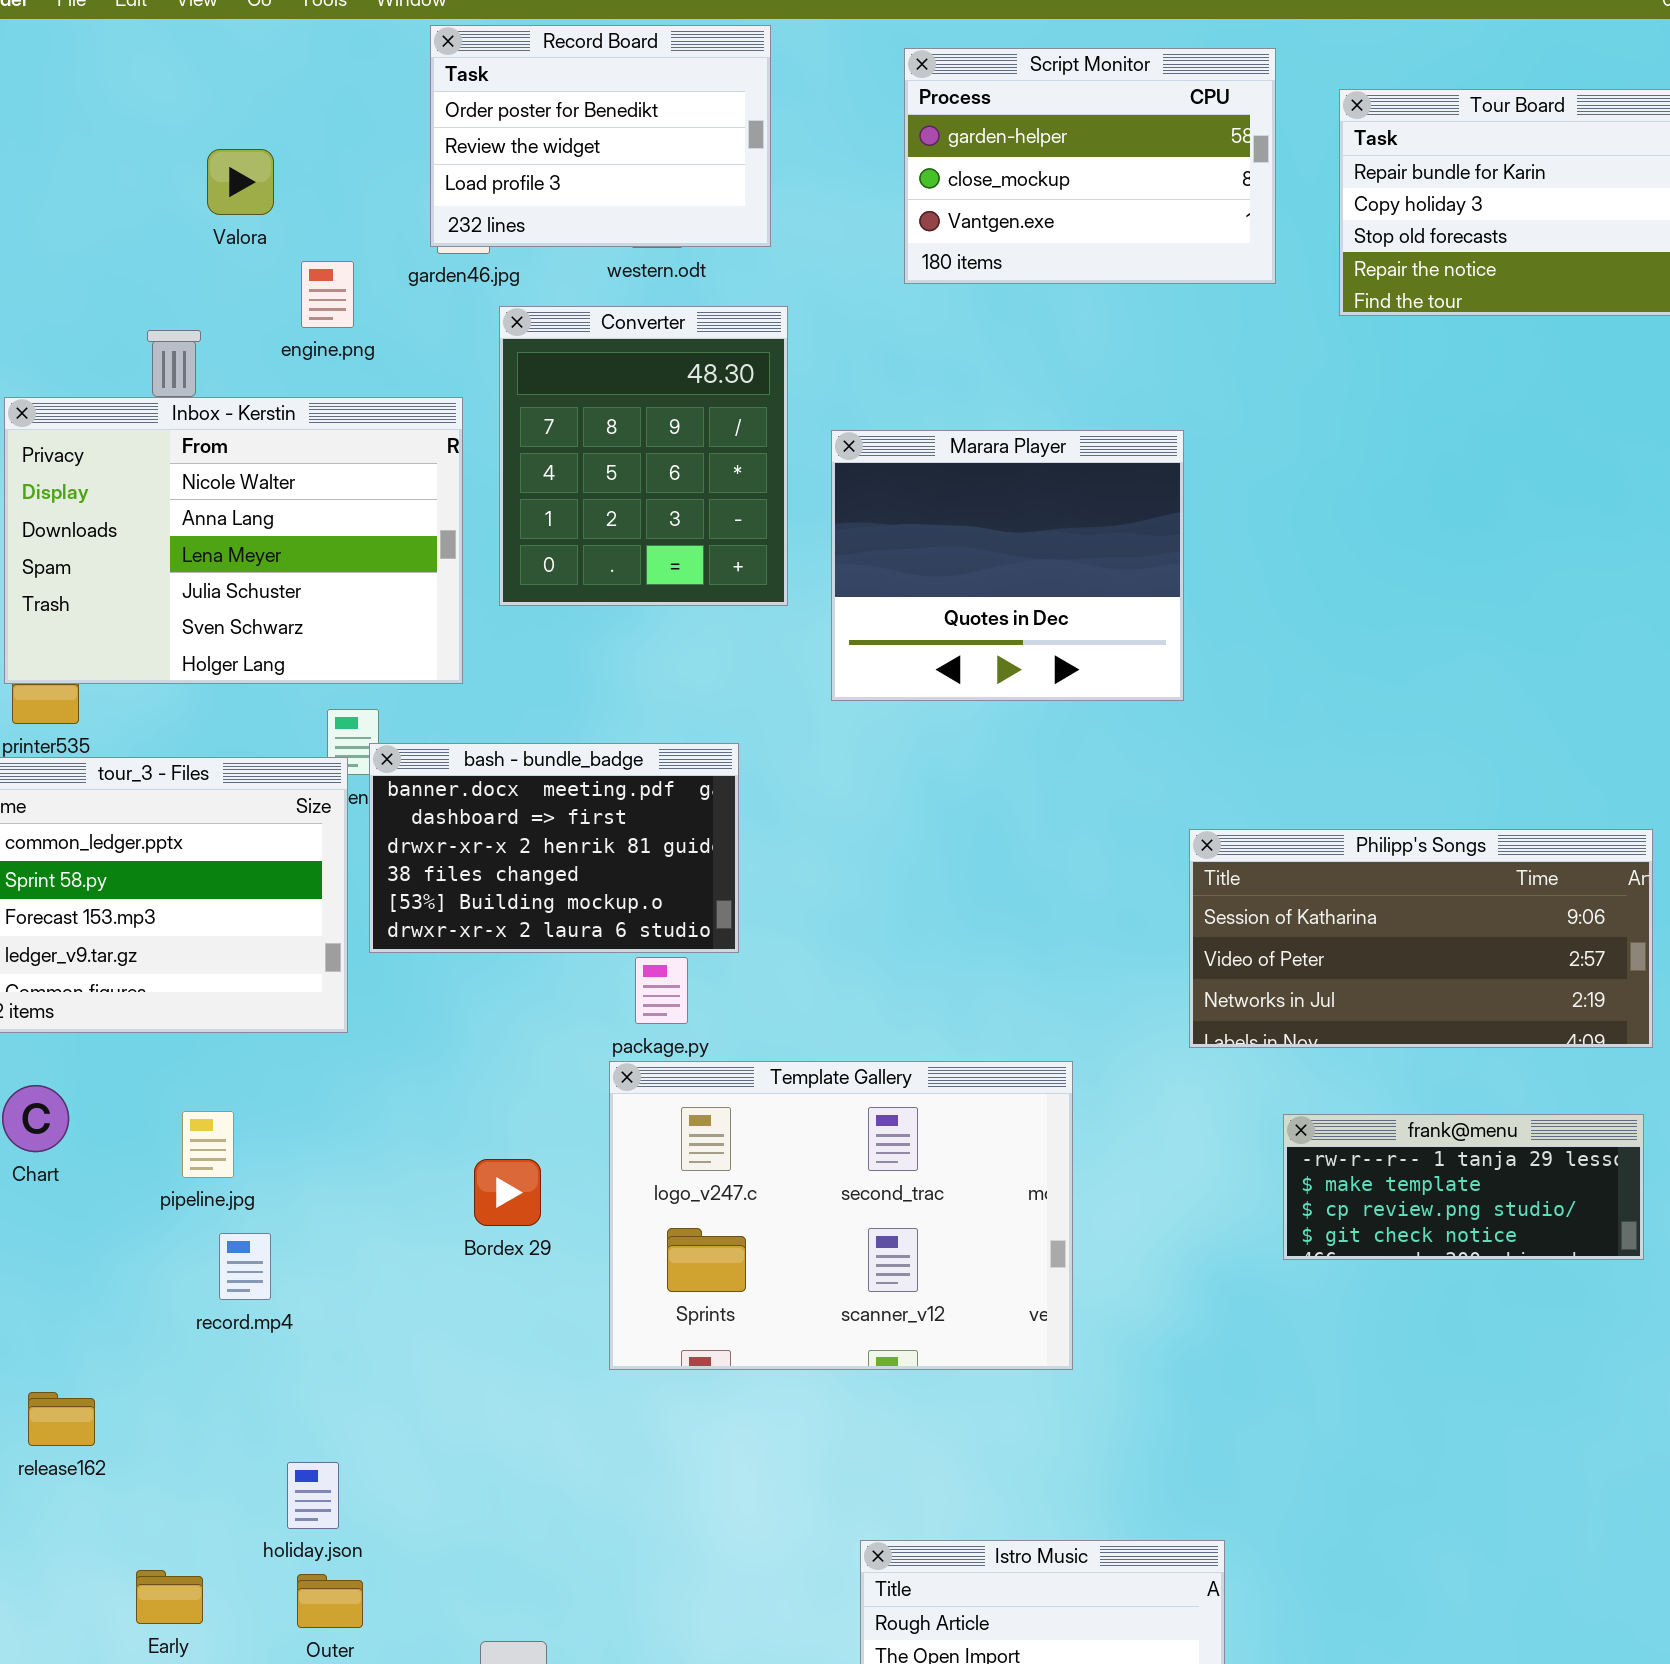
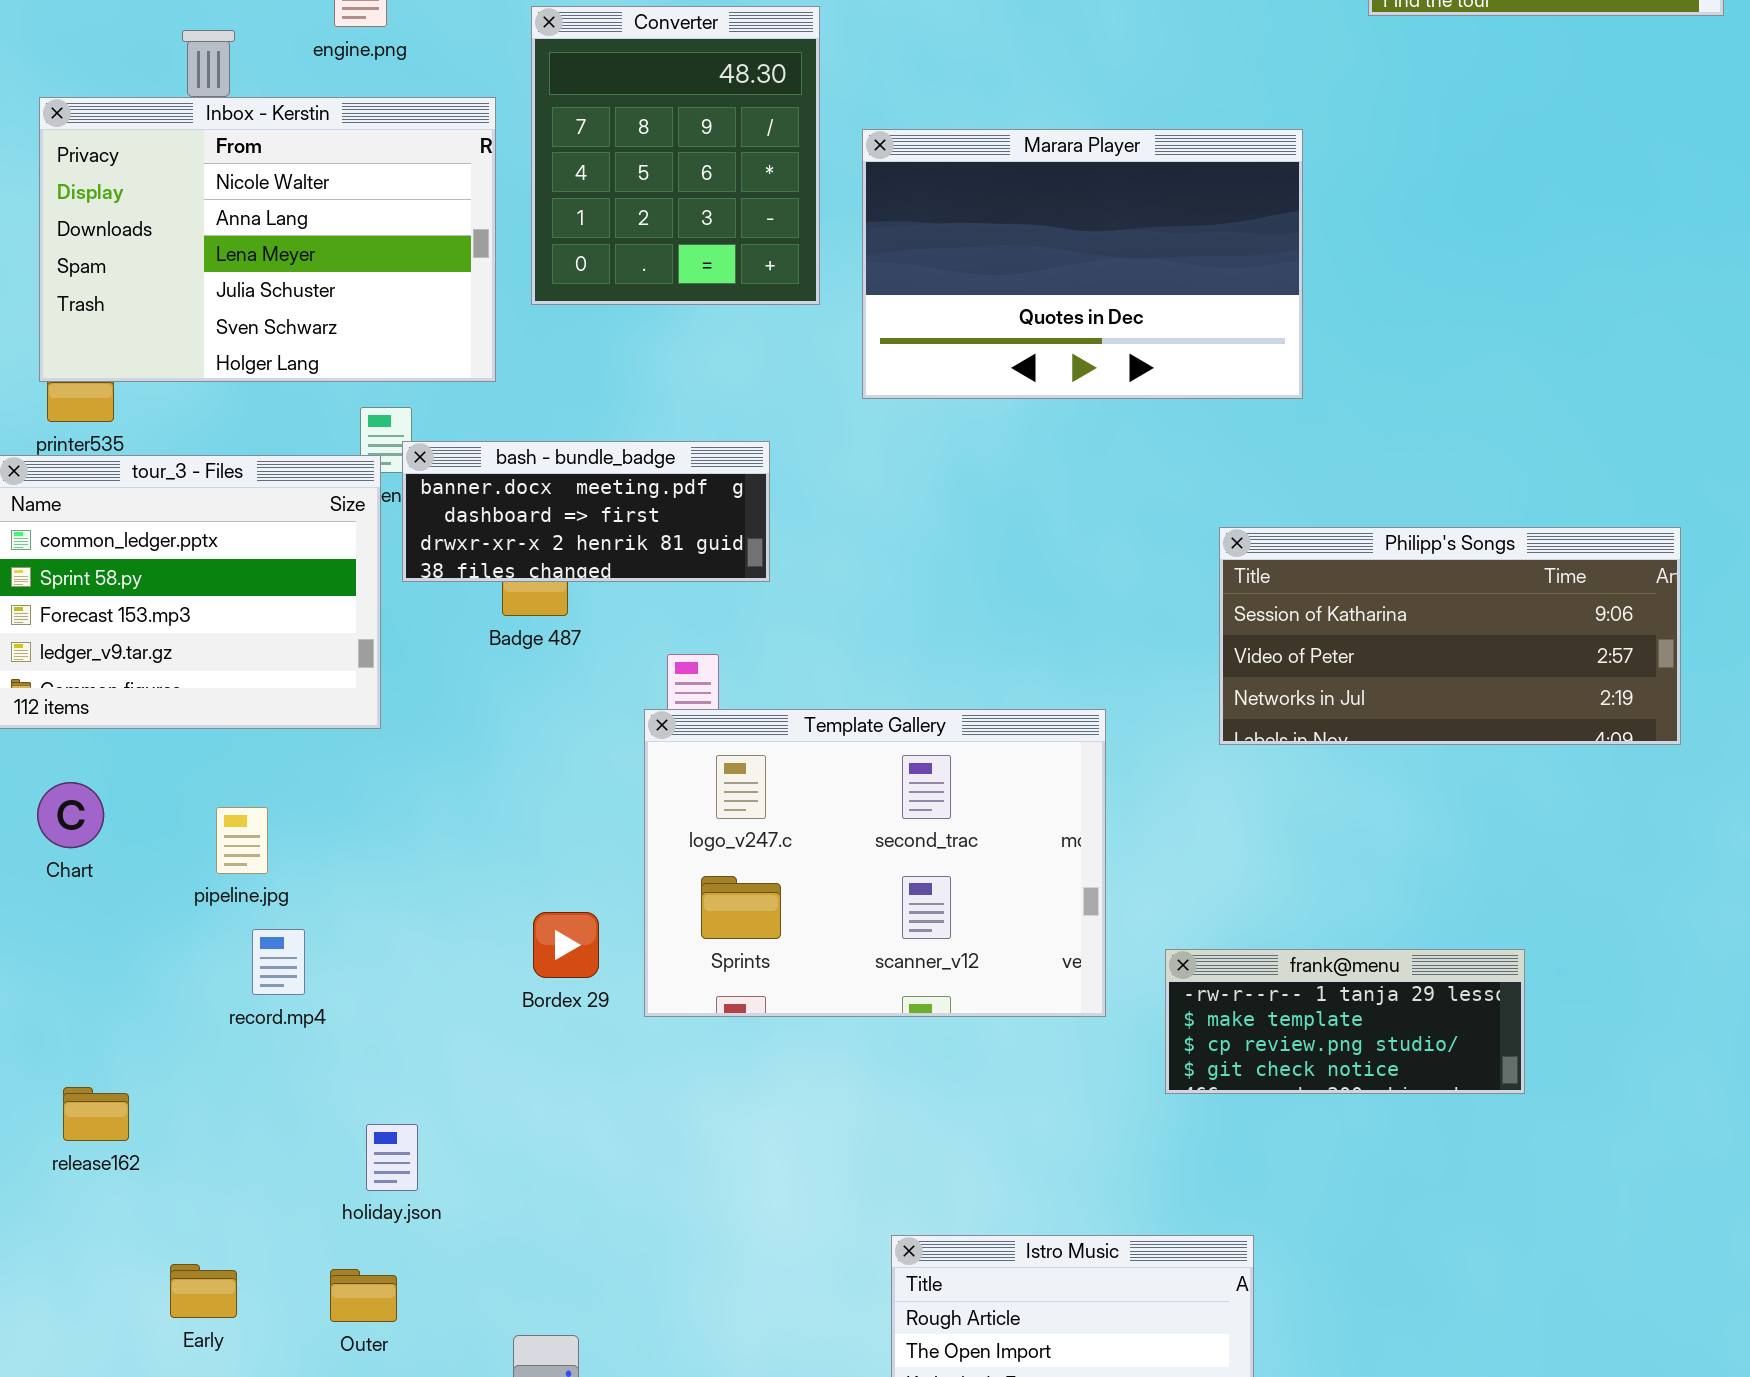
Marara Player: [831,430,1184,701] -> [862,129,1303,399], resized
bash - bundle_badge: [369,743,739,953] -> [402,441,770,582], resized
Template Gallery: [609,1061,1073,1370] -> [644,709,1106,1017], moved
frank@menu: [1283,1114,1644,1260] -> [1165,949,1525,1094], moved
Bordex 29: [474,1159,541,1226] -> [533,912,599,978], moved
holiday.json: [287,1462,339,1529] -> [366,1124,418,1191], moved

